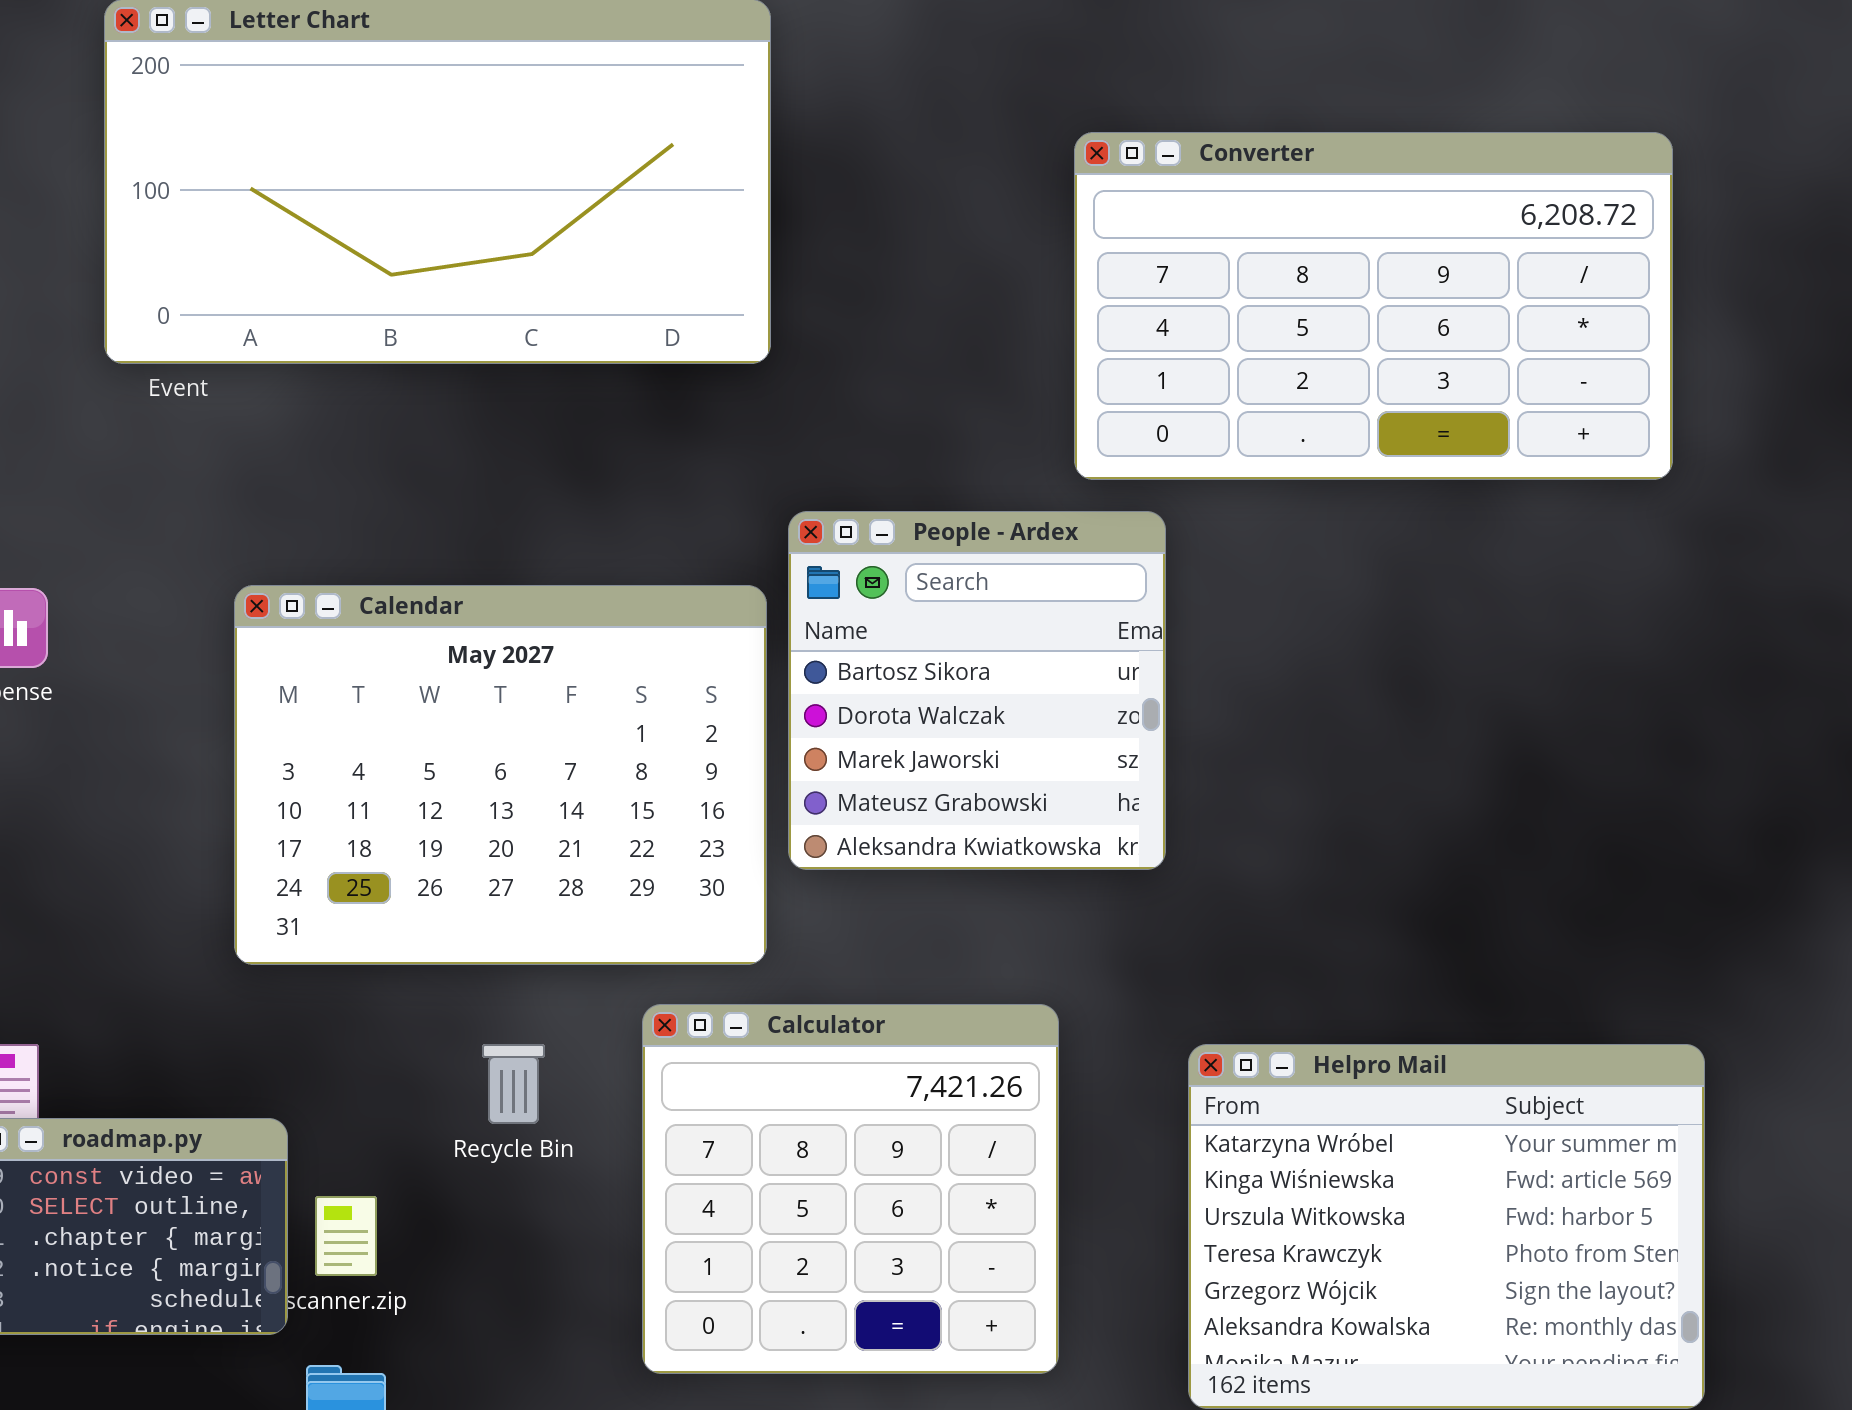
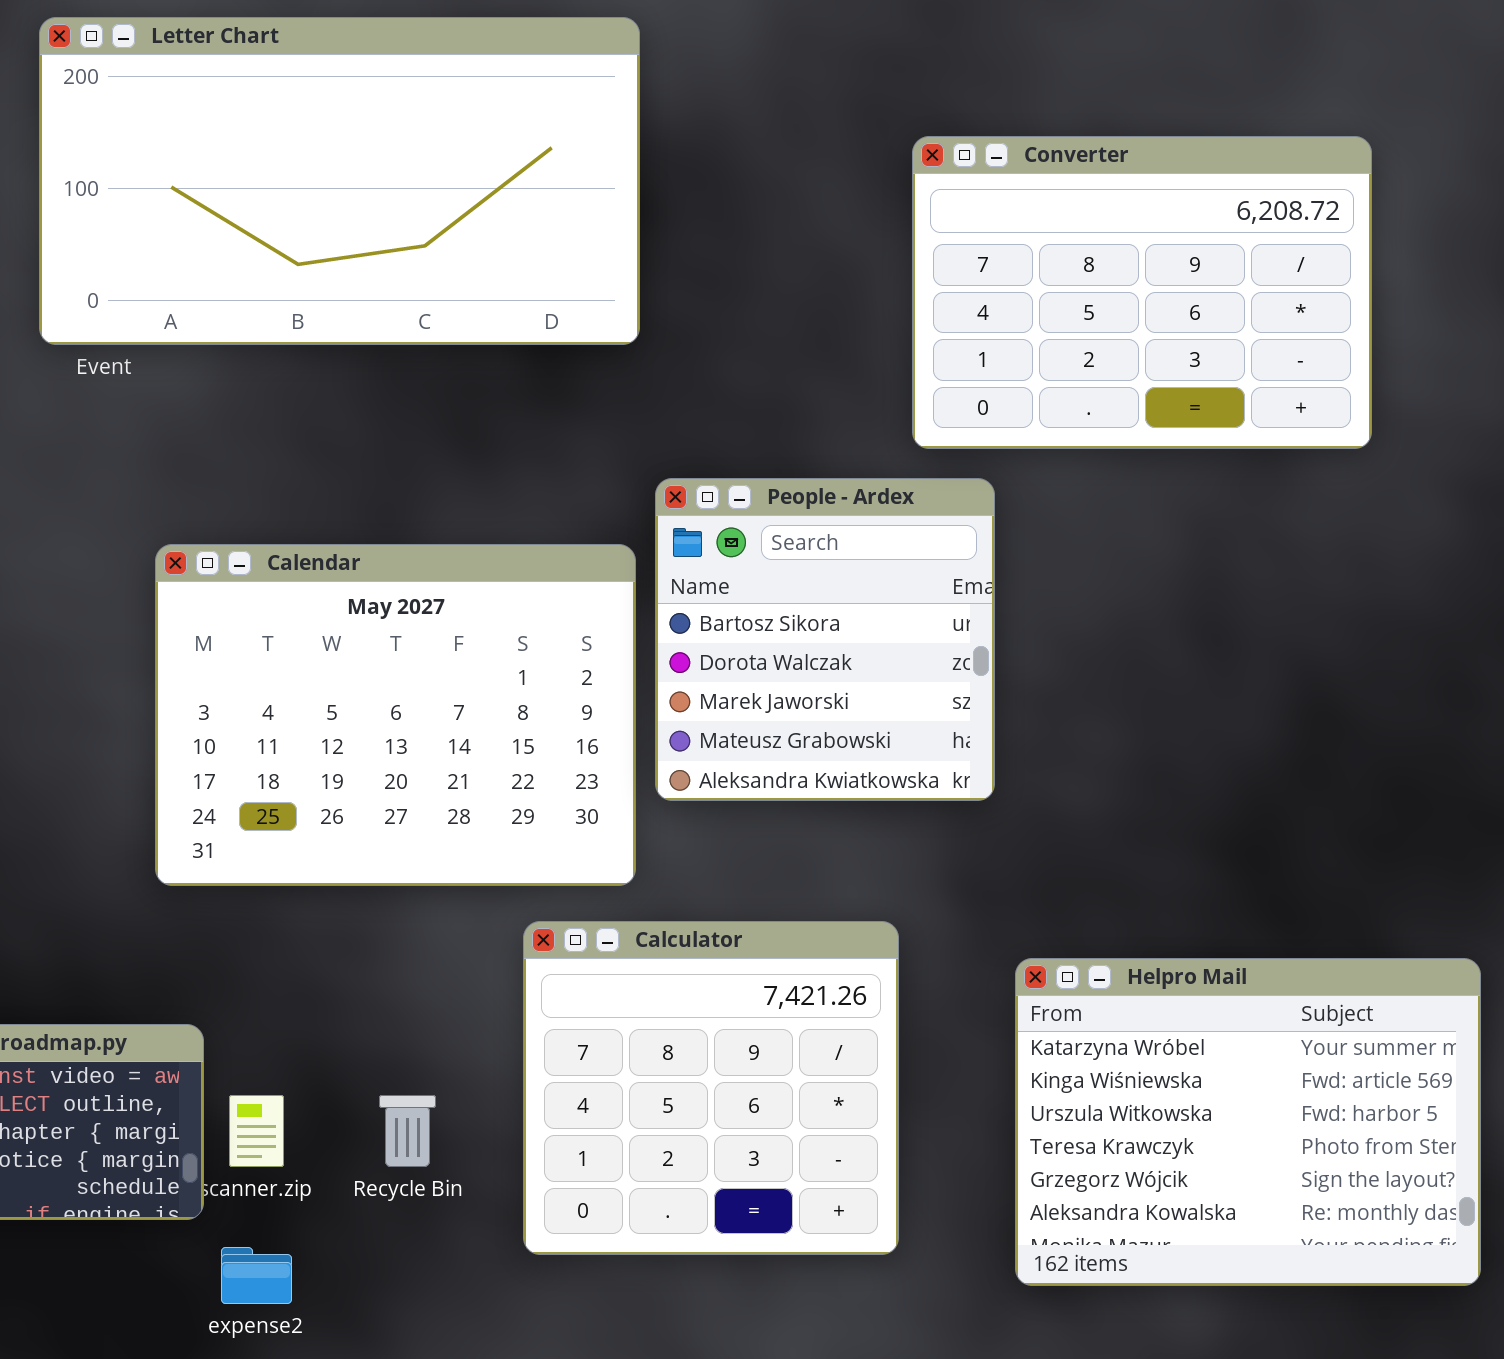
Converter: [1074,132,1673,480] -> [912,136,1372,449], resized
Recycle Bin: [482,1044,545,1124] -> [379,1095,436,1167], moved

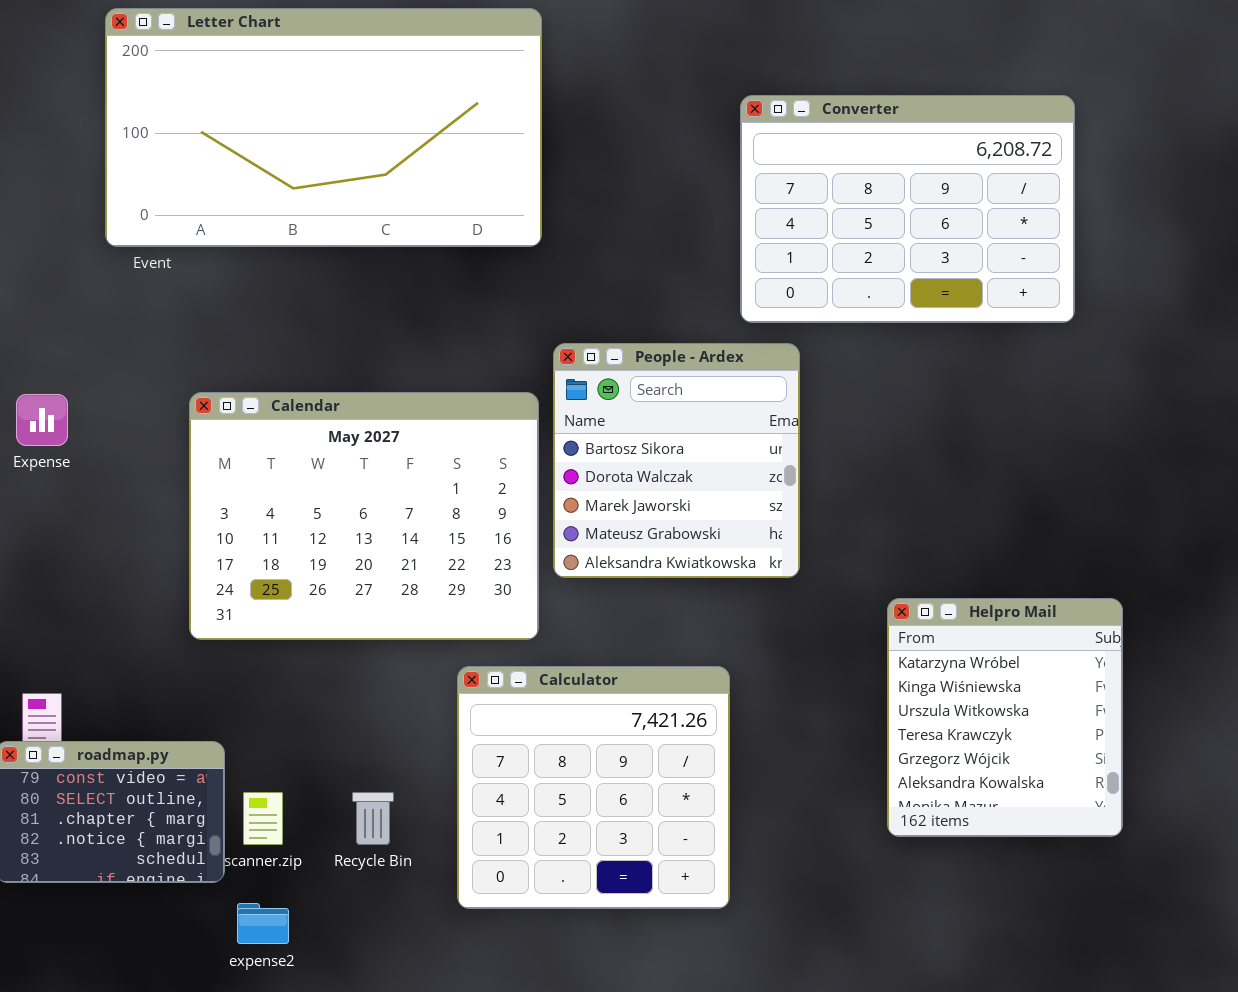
Helpro Mail: [1015,958,1481,1286] -> [887,598,1123,837], moved, resized

